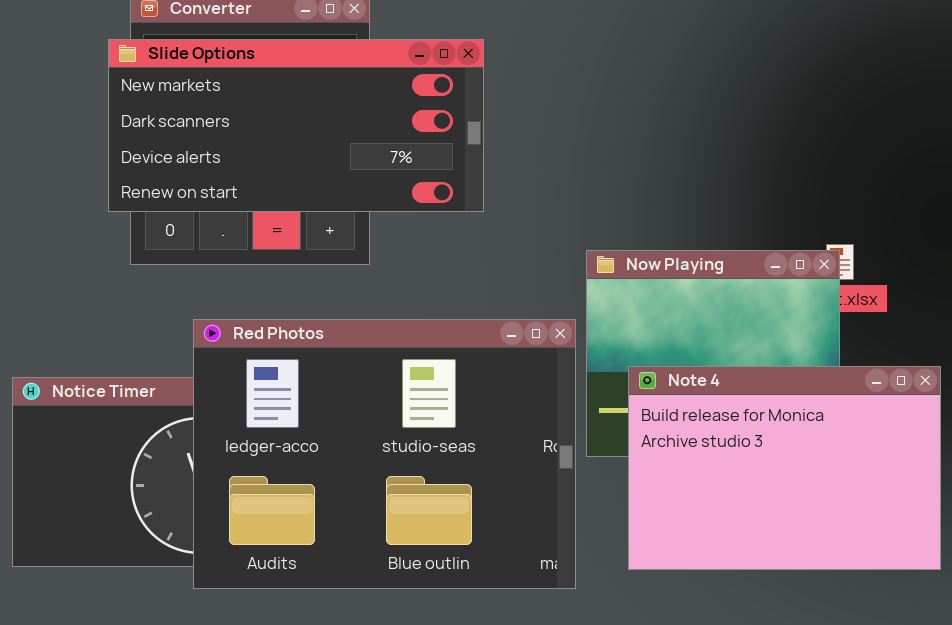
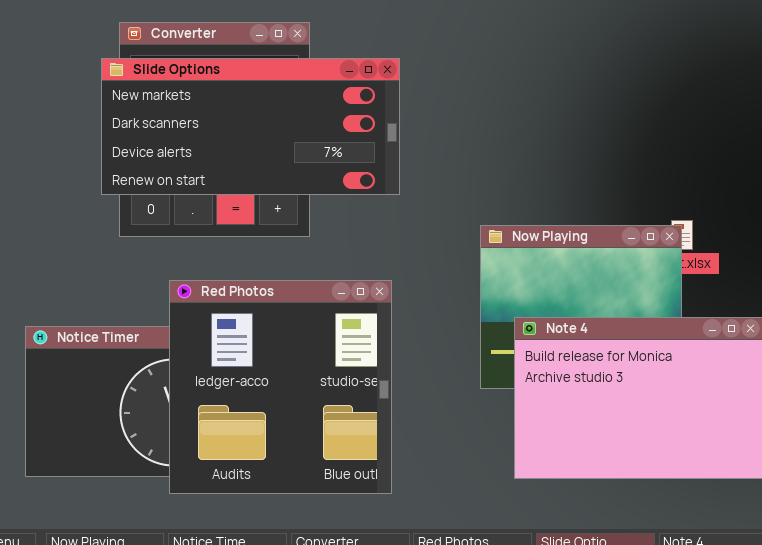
Red Photos: [193,319,576,589] -> [169,280,392,494], resized

